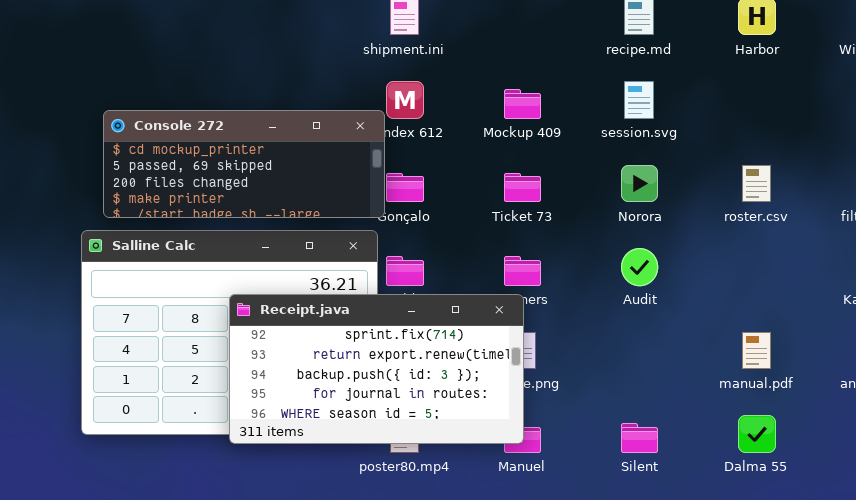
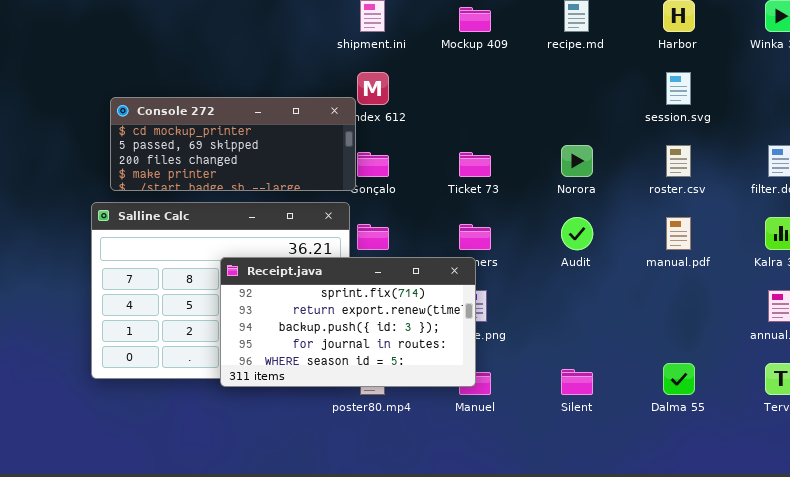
session.svg: [624,81,654,119] -> [666,72,691,105], moved
Mockup 409: [504,89,541,119] -> [459,7,491,32], moved
manual.pdf: [742,332,771,369] -> [666,217,691,250], moved

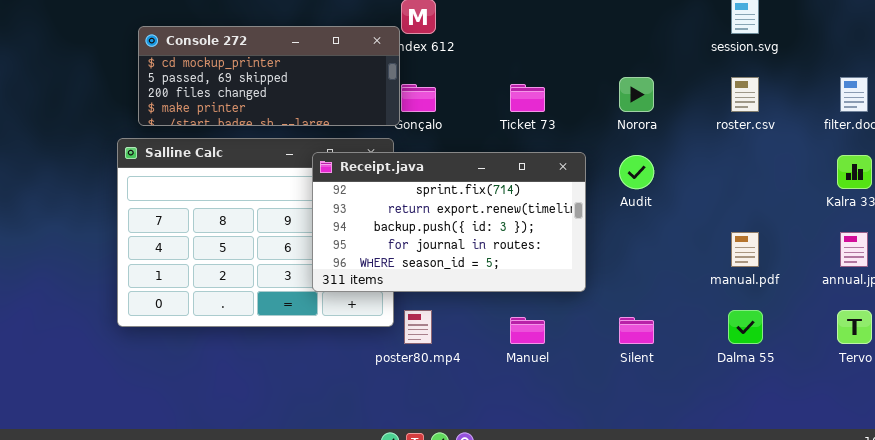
manual.pdf: [666,217,691,250] -> [731,232,759,267], moved
Receipt.java: [220,257,476,387] -> [312,152,586,292], moved

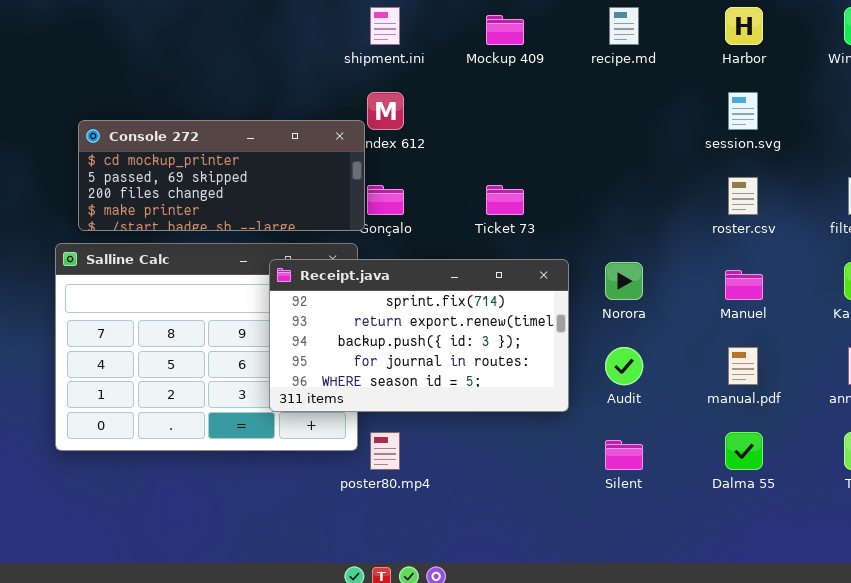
Norora: [619,77,654,112] -> [605,262,643,300], moved
Audit: [619,155,654,189] -> [605,347,643,385], moved
Manuel: [510,317,545,344] -> [725,270,763,300], moved

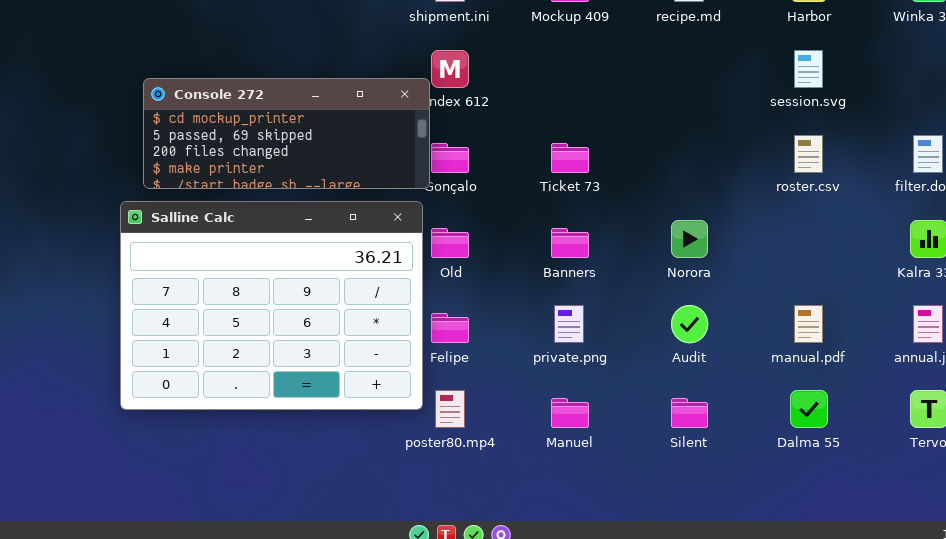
Receipt.java: [269,259,569,412] -> none, closed
Manuel: [725,270,763,300] -> [551,398,589,428], moved

